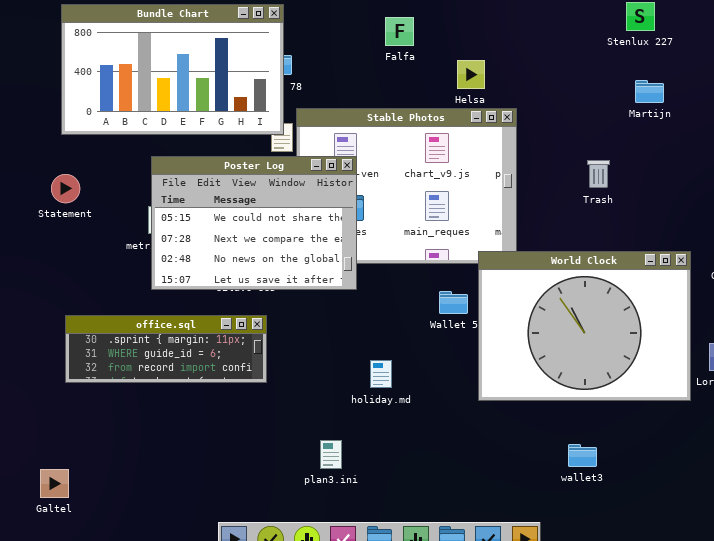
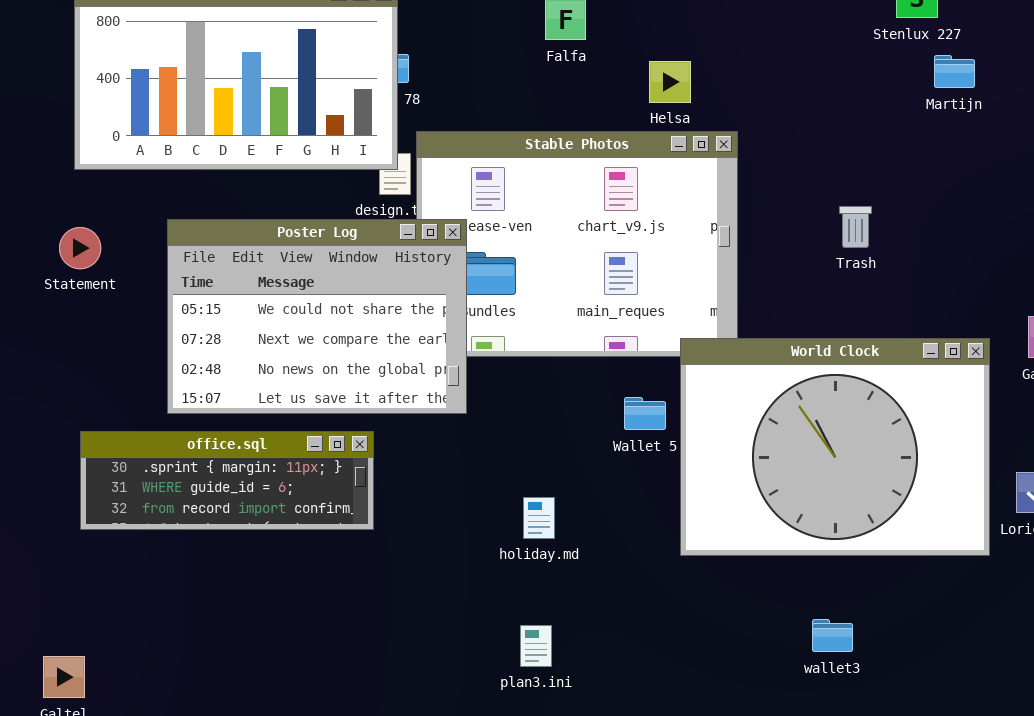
Martijn: [635,80,664,103] -> [934,55,975,88], moved
Poster Log: [151,156,357,290] -> [167,219,467,414], moved
plan3.ini: [320,440,342,469] -> [520,625,552,667], moved

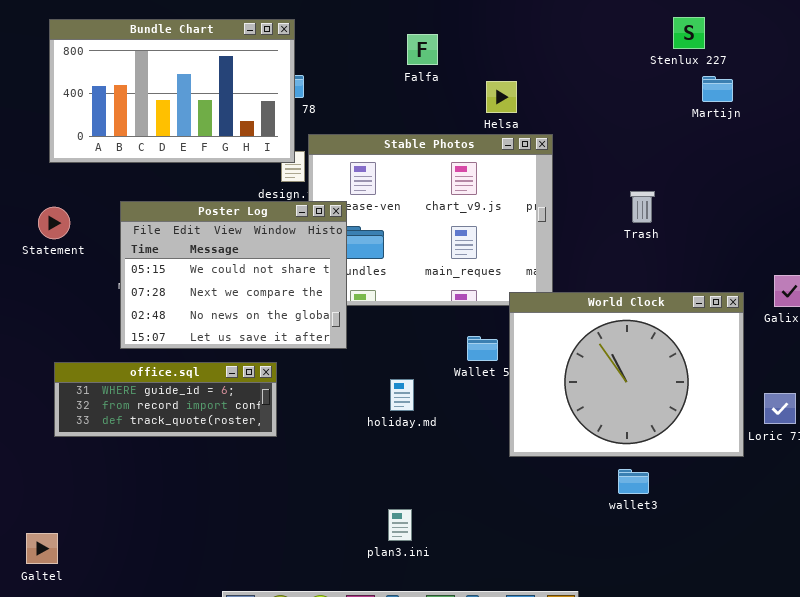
office.sql: [80,431,374,530] -> [54,362,277,437], scrolled down 1 row
holiday.md: [523,497,555,539] -> [390,379,414,411], moved
wallet3: [812,619,853,652] -> [618,469,649,494], moved

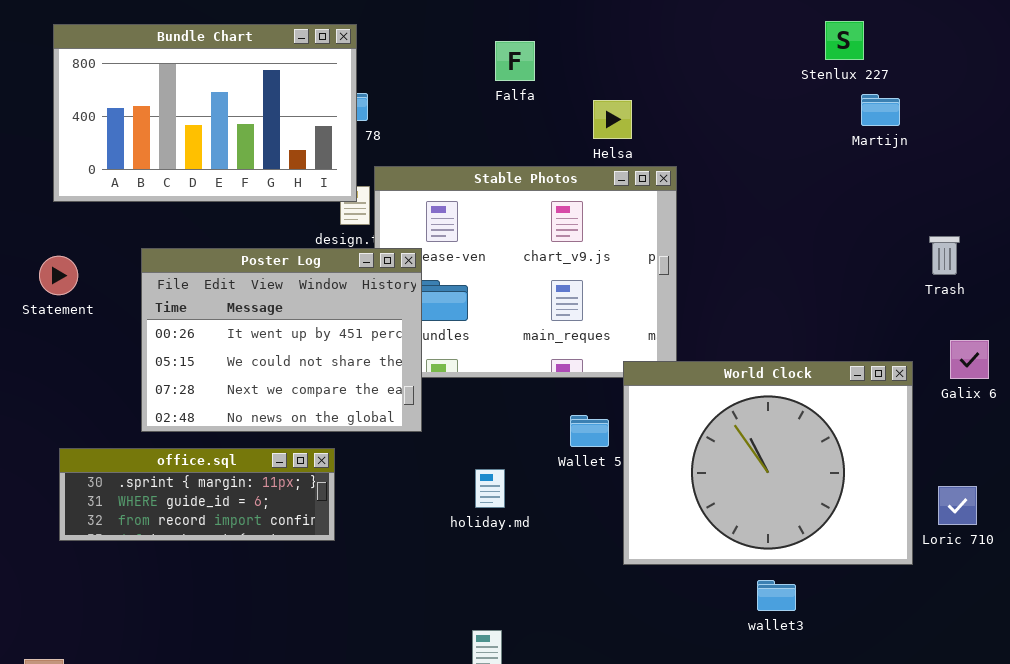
Trash: [630,191,655,223] -> [929,236,960,275], moved
Poster Log: [120,201,347,349] -> [141,248,422,432], scrolled up 1 row
office.sql: [54,362,277,437] -> [59,448,335,541], scrolled up 1 row

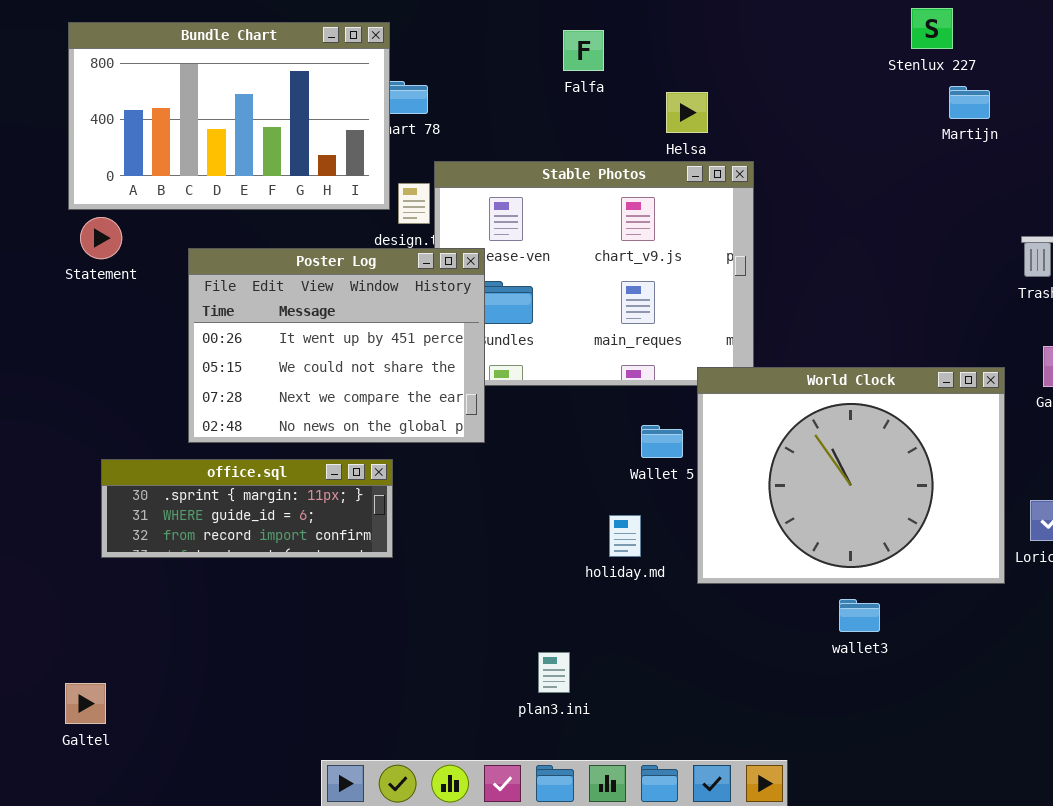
Bundle Chart: [53,24,357,202] -> [68,22,390,210], moved
Statement: [39,256,78,295] -> [80,217,122,259], moved
holiday.md: [475,469,505,508] -> [609,515,641,557], moved

